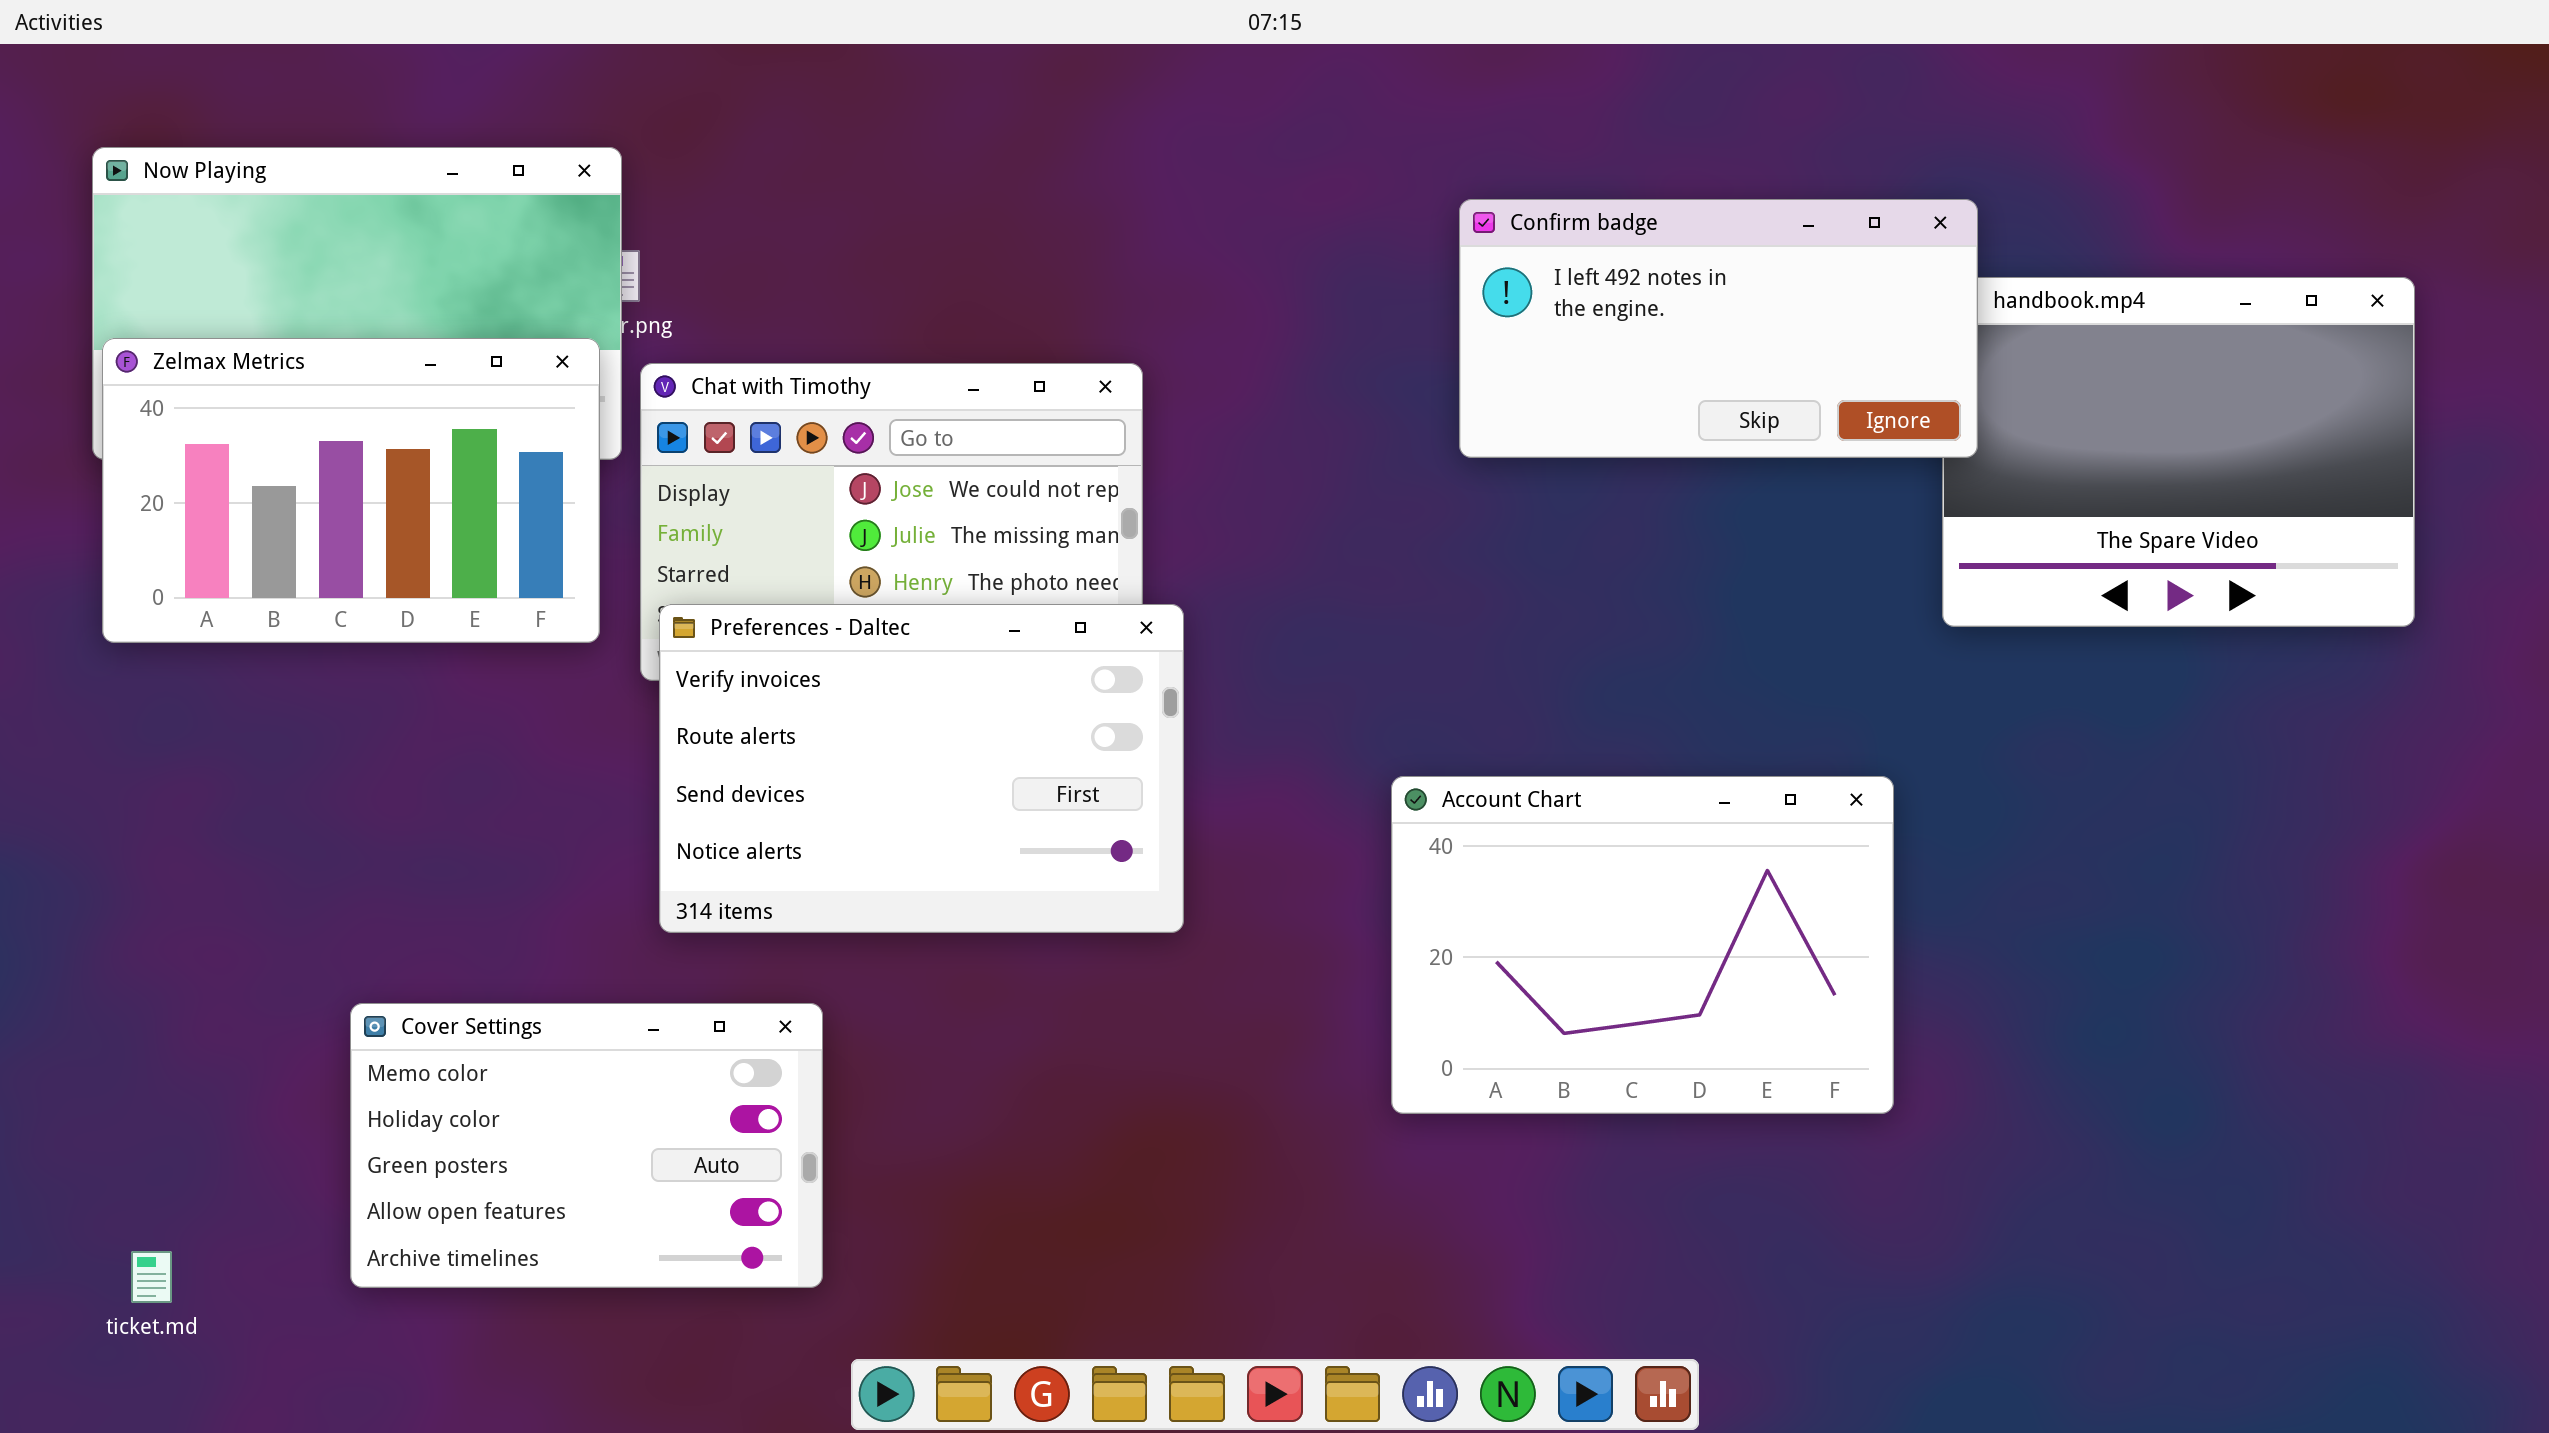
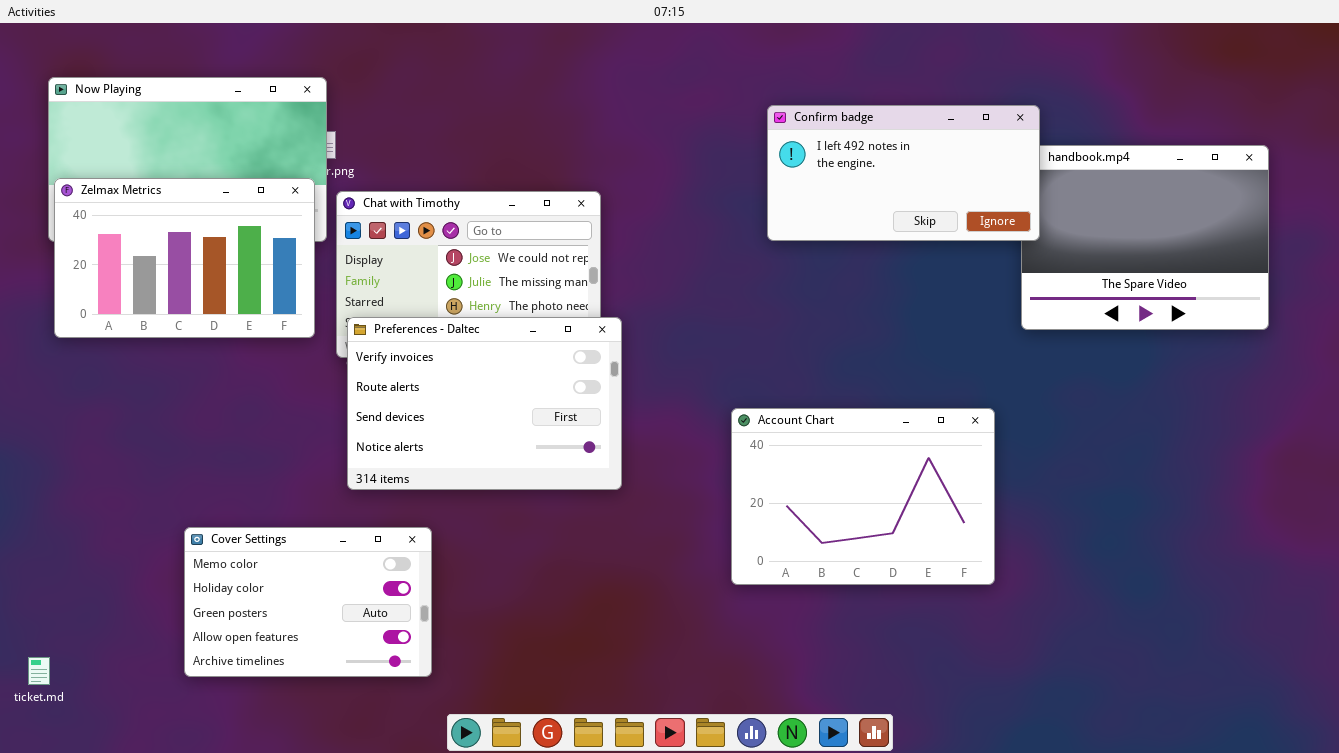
ticket.md: [131,1251,172,1303] -> [28,657,50,685], moved

